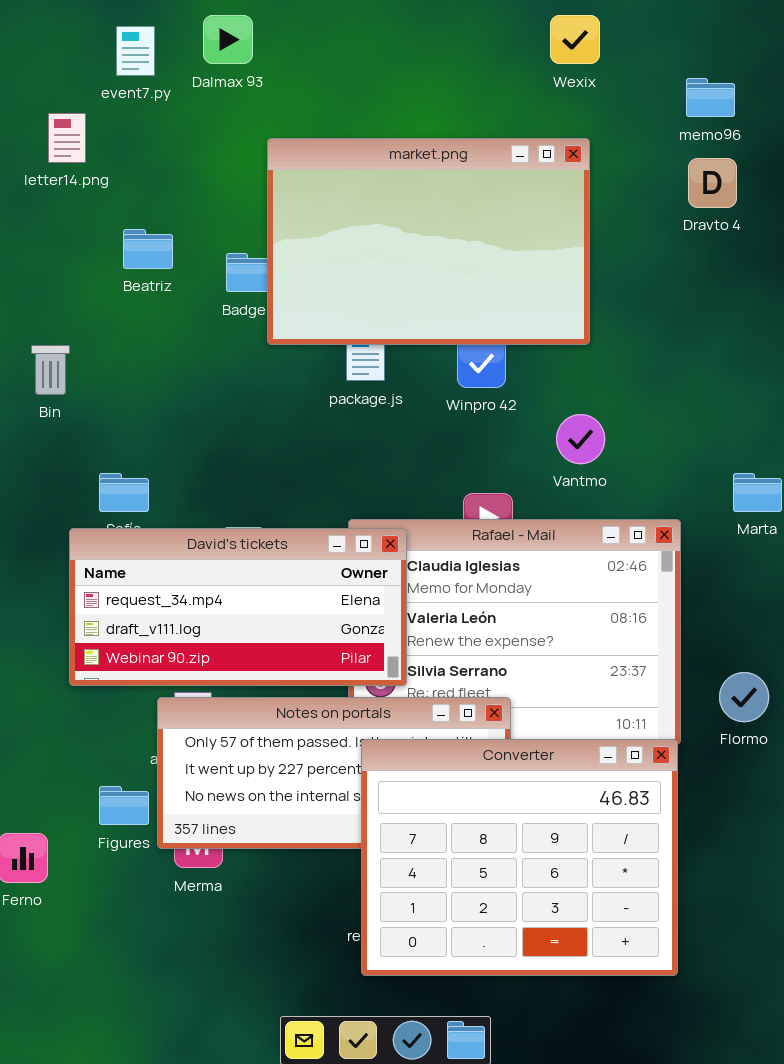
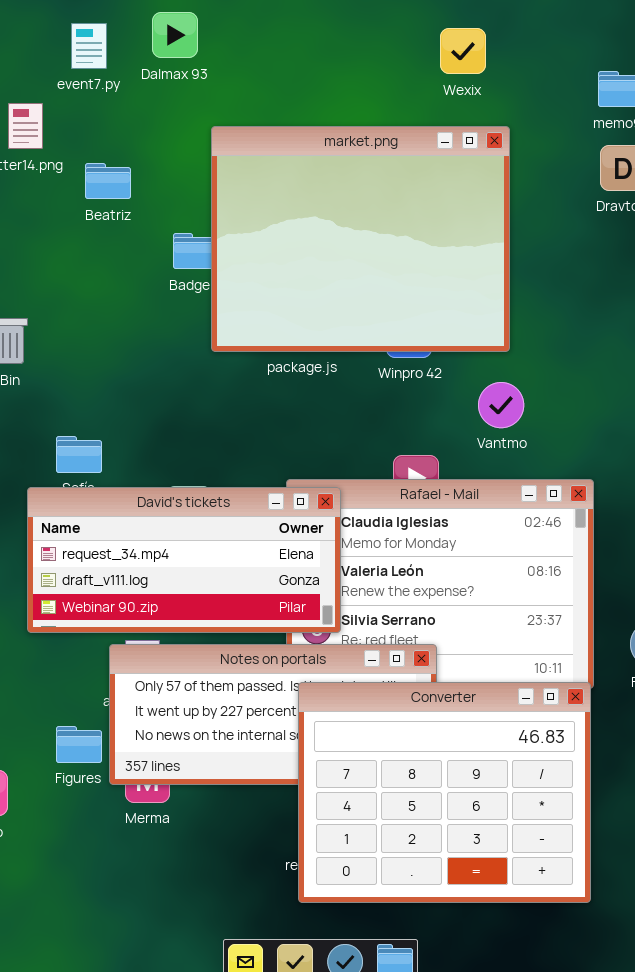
Wexix: [550,15,600,64] -> [440,28,486,74], moved
market.png: [267,138,590,345] -> [211,126,510,352], resized
Beatriz: [123,229,173,269] -> [85,163,131,199], moved

